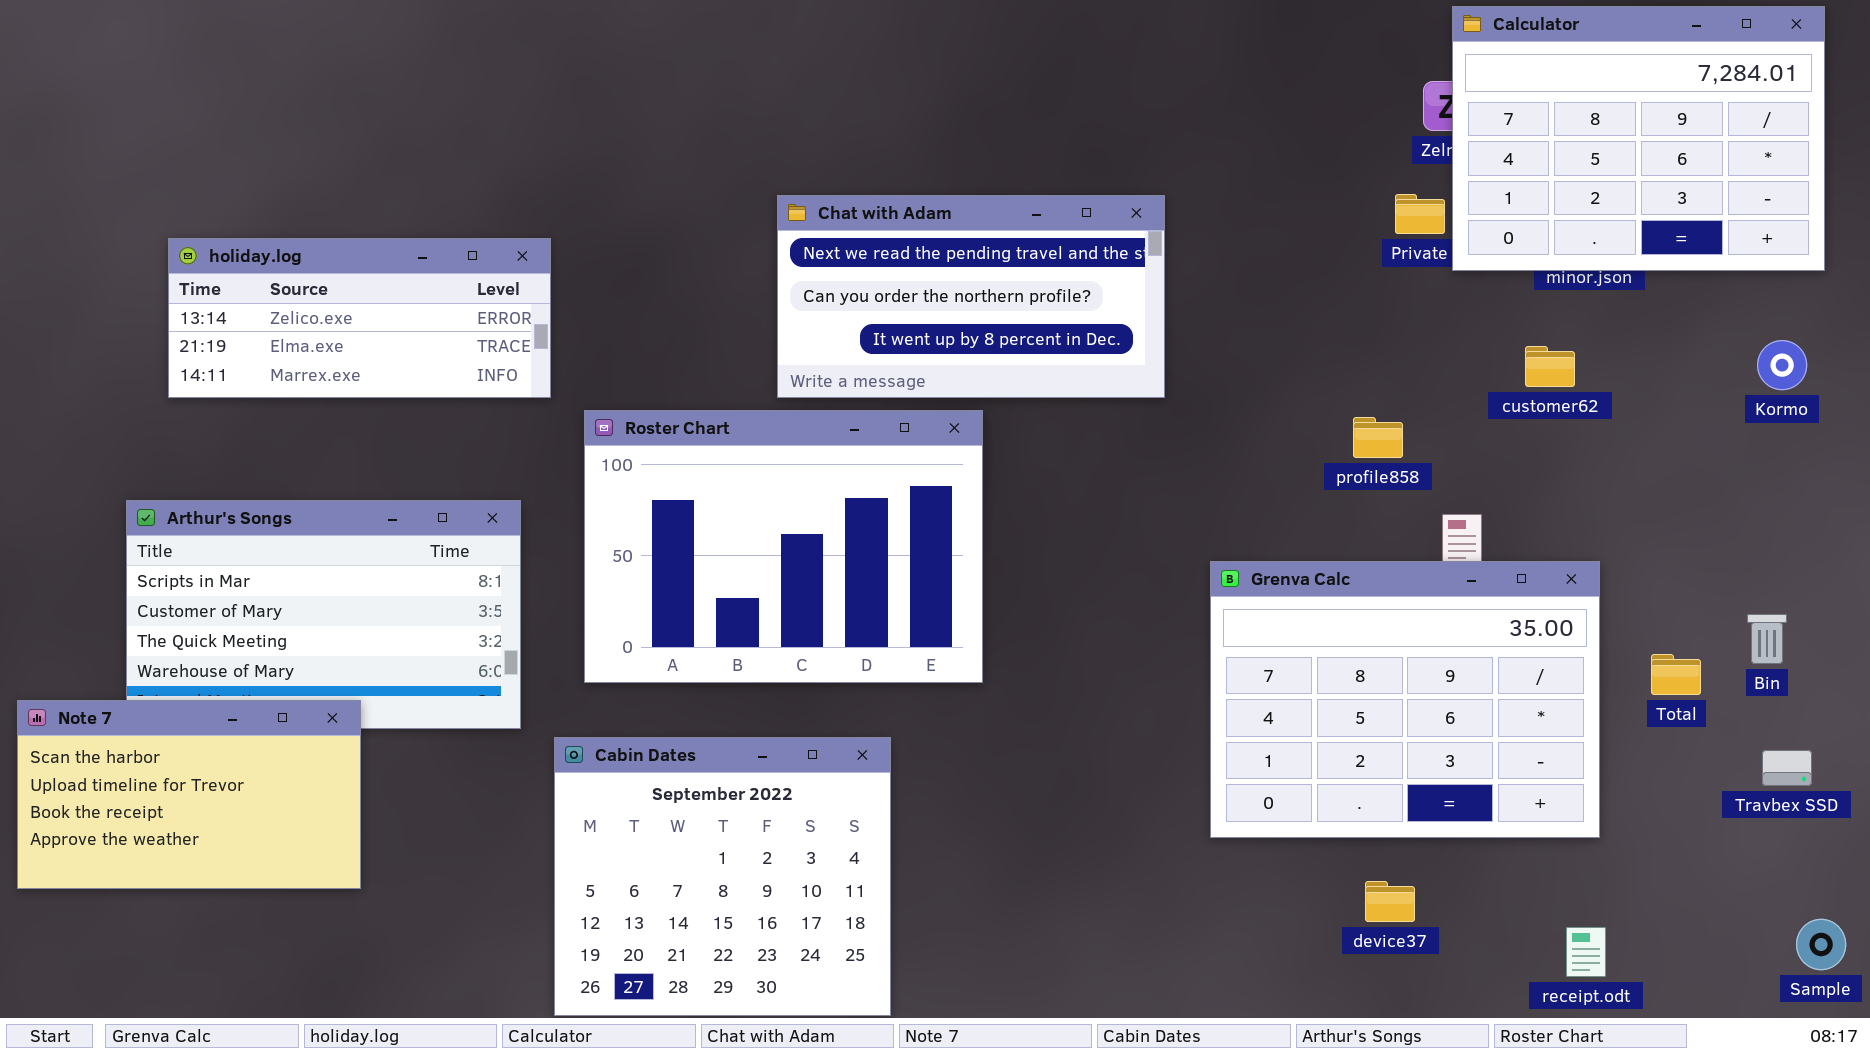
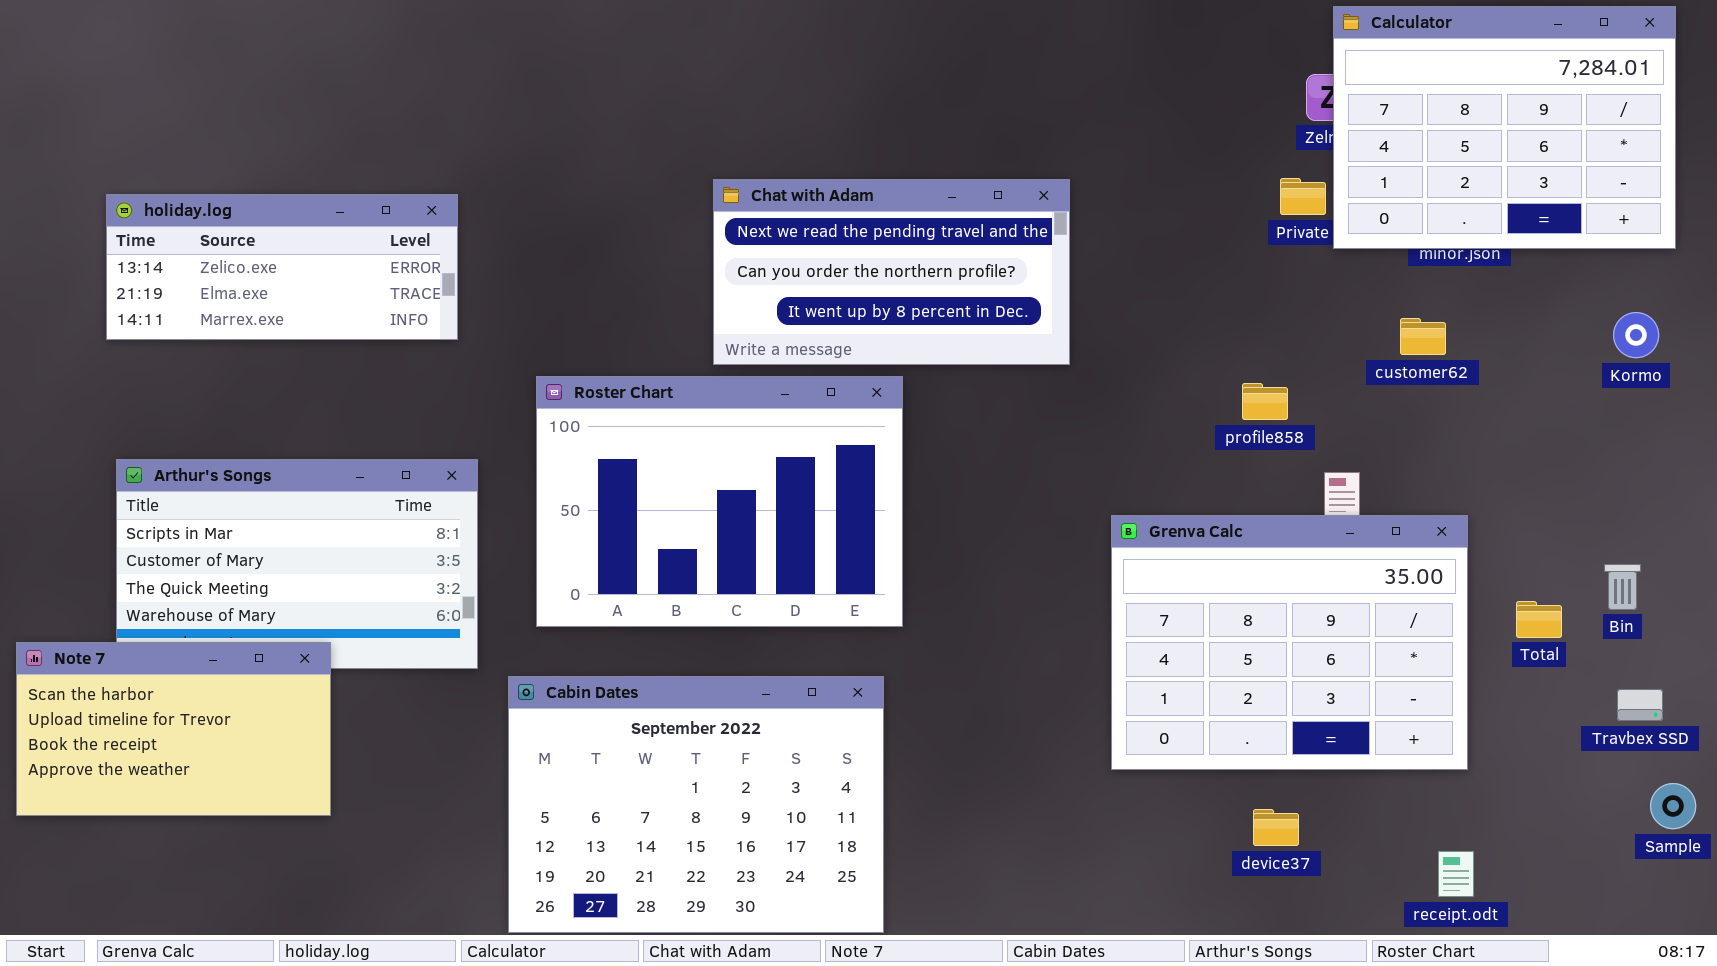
holiday.log: [168,238,551,398] -> [106,194,458,340], moved
Cabin Dates: [554,737,891,1016] -> [508,676,884,933], resized
Sample: [1796,919,1846,970] -> [1650,783,1696,829], moved

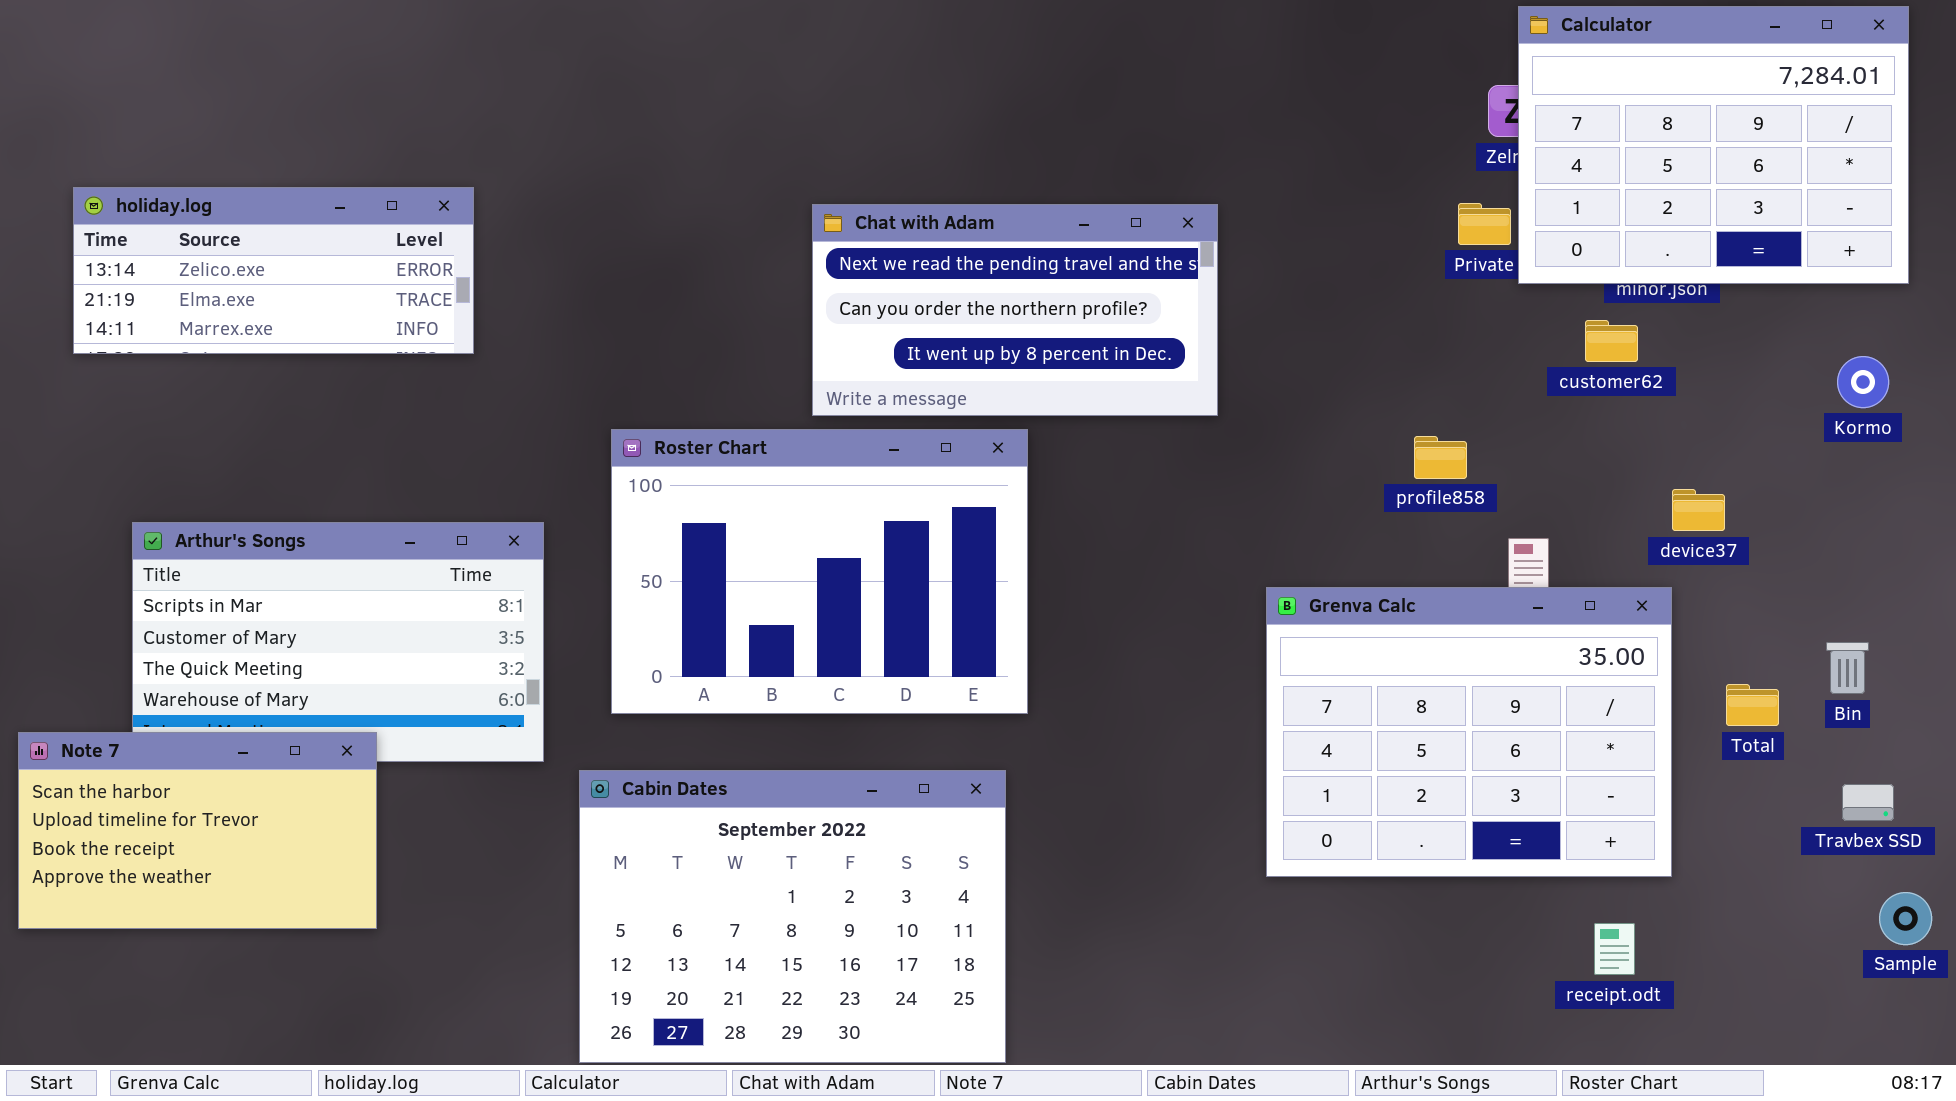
holiday.log: [106,194,458,340] -> [73,187,474,354], moved
customer62: [1400,318,1446,355] -> [1585,320,1638,362], moved
device37: [1253,809,1299,846] -> [1672,489,1725,531], moved
receipt.odt: [1438,851,1474,897] -> [1594,923,1635,975], moved

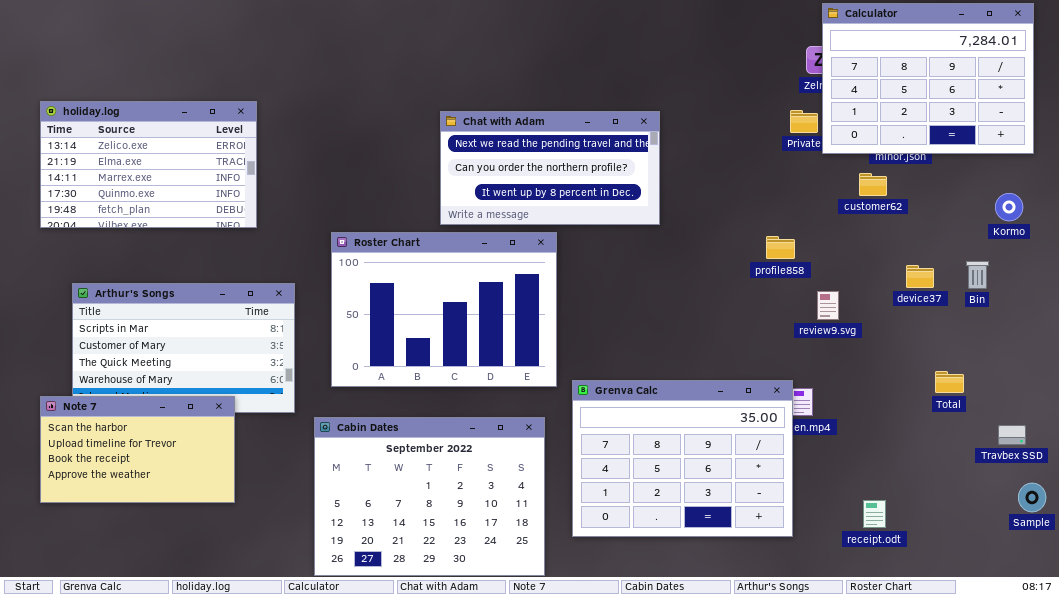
holiday.log: [73,187,474,354] -> [40,101,257,228], resized
Grenva Calc: [1266,587,1672,877] -> [572,380,793,537], moved
Bin: [1826,642,1869,694] -> [966,261,989,289], moved
Note 7: [18,732,377,929] -> [40,396,235,503], moved

